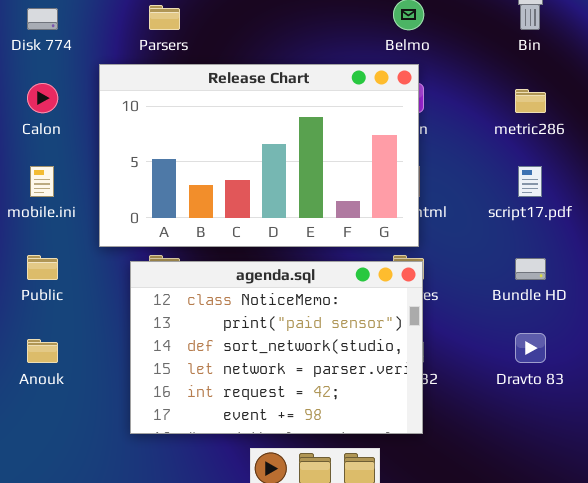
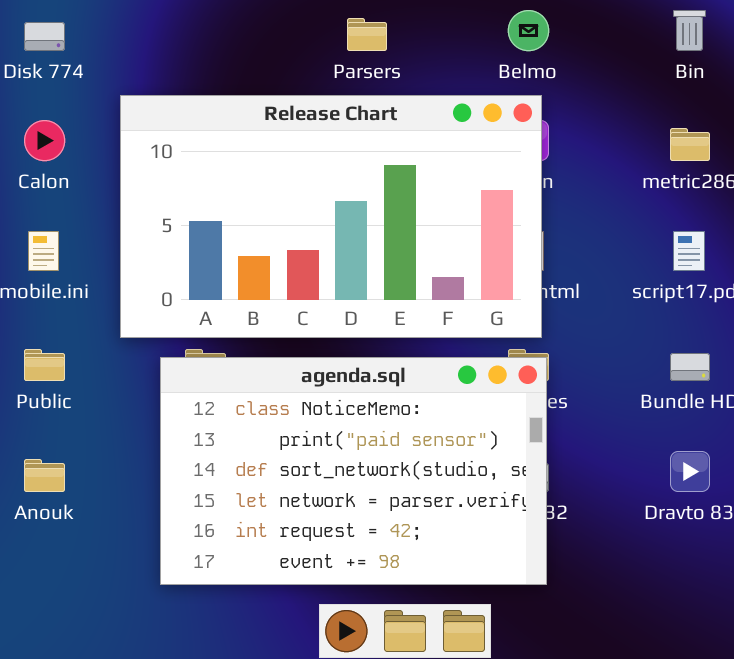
Parsers: [149,5,180,30] -> [347,18,387,51], moved

